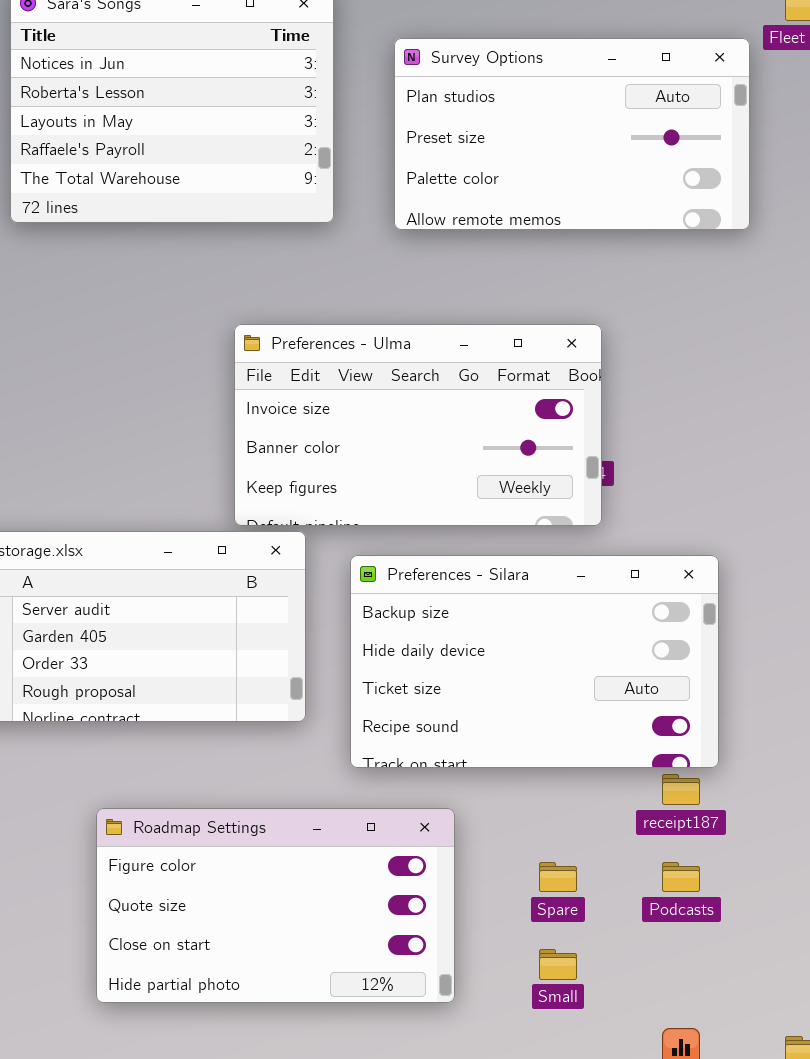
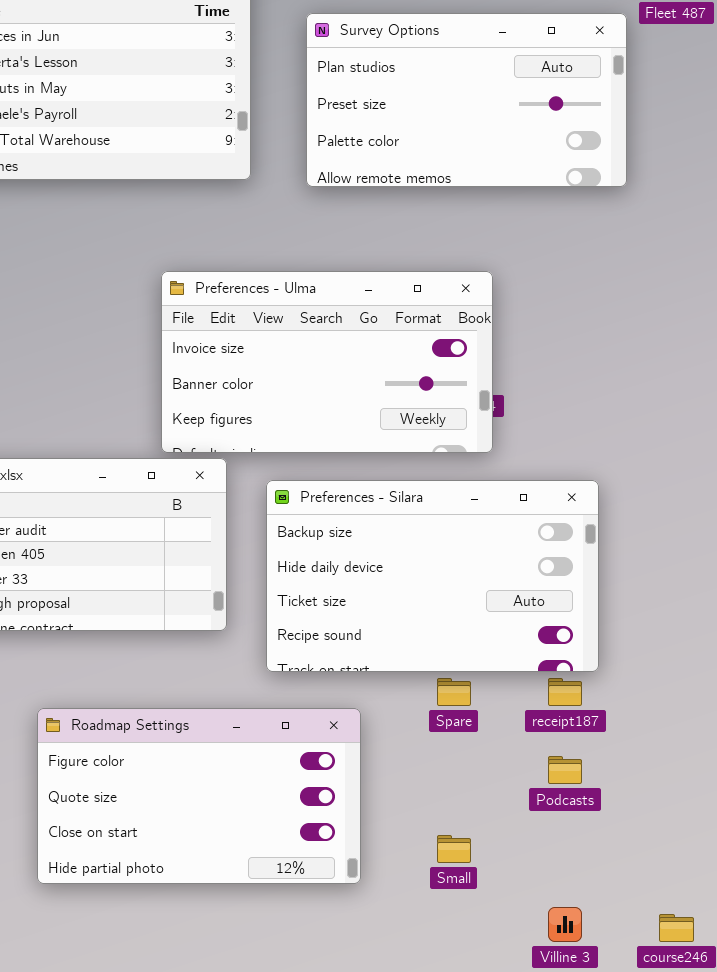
Spare: [539,862,577,892] -> [437,678,471,706], moved

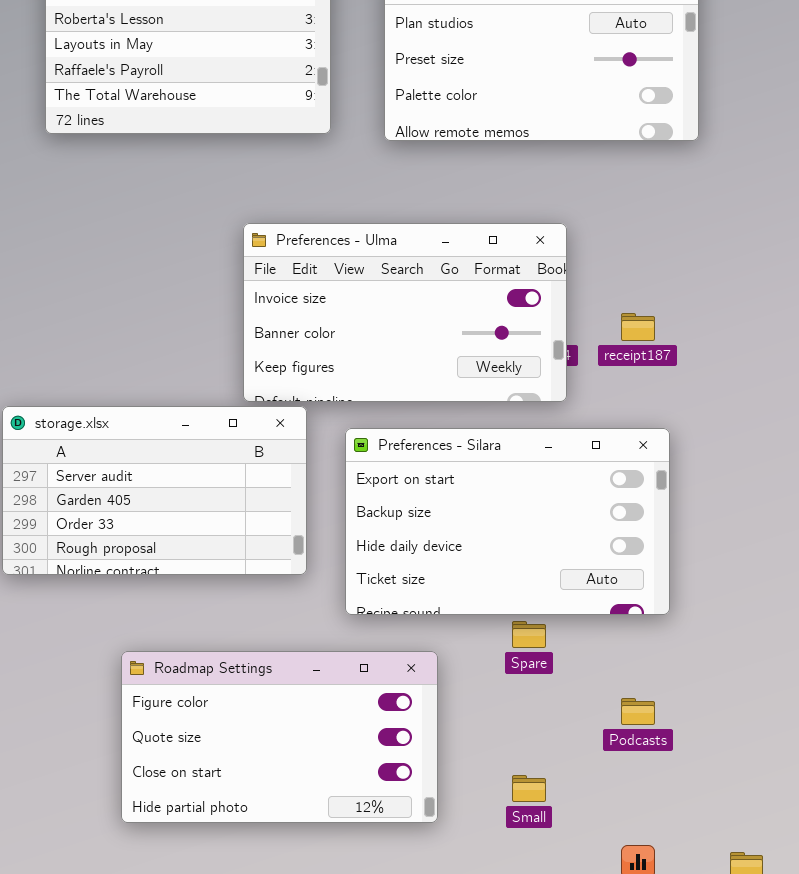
Preferences - Silara: [266,480,599,672] -> [345,428,670,615], scrolled up 1 row
receipt187: [548,678,582,706] -> [621,313,655,341], moved

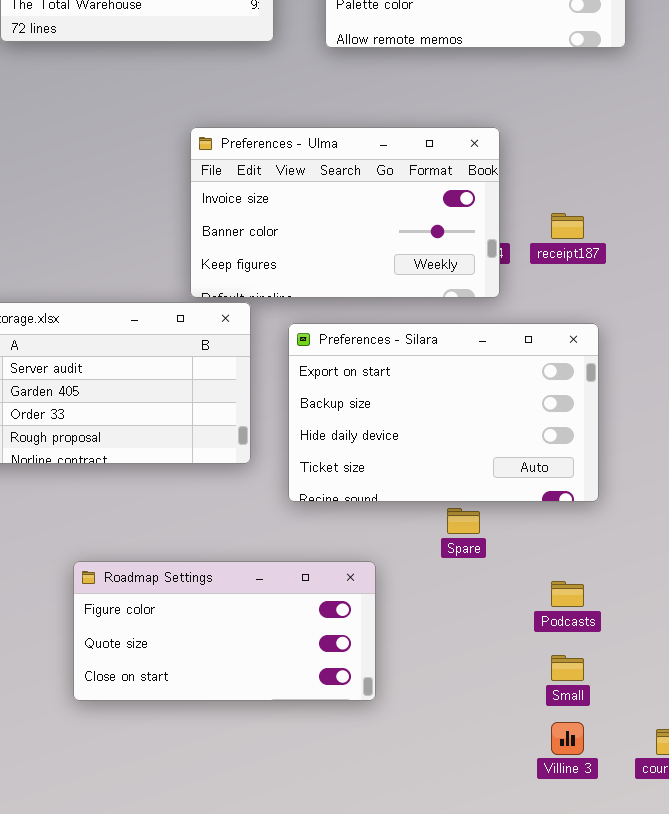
Roadmap Settings: [121,651,438,823] -> [73,561,376,701], resized
Small: [512,775,546,802] -> [551,655,584,681], moved

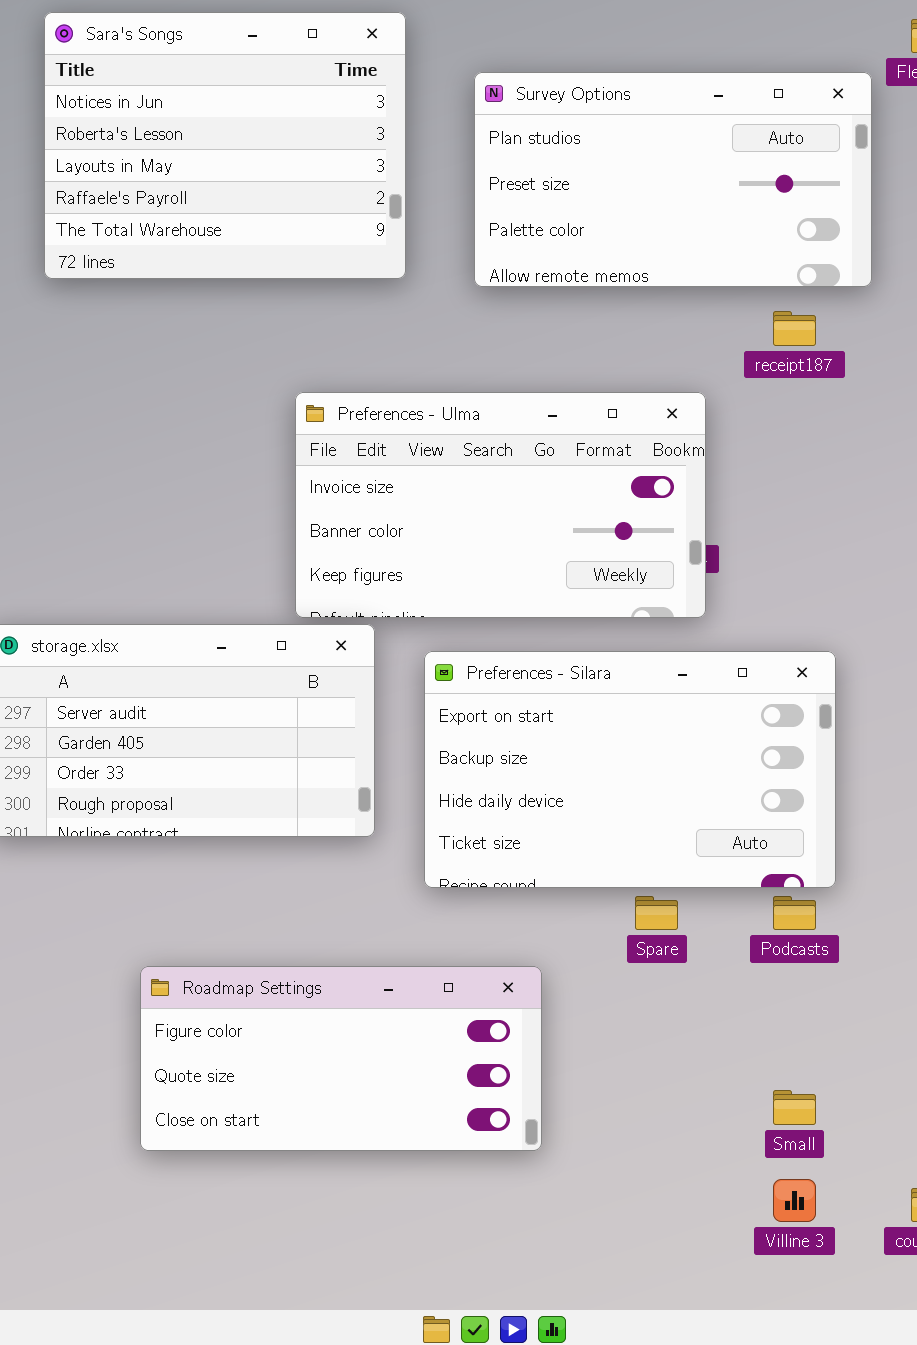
receipt187: [551,213,584,239] -> [773,311,816,346], moved
Podcasts: [551,581,584,607] -> [773,896,816,930], moved

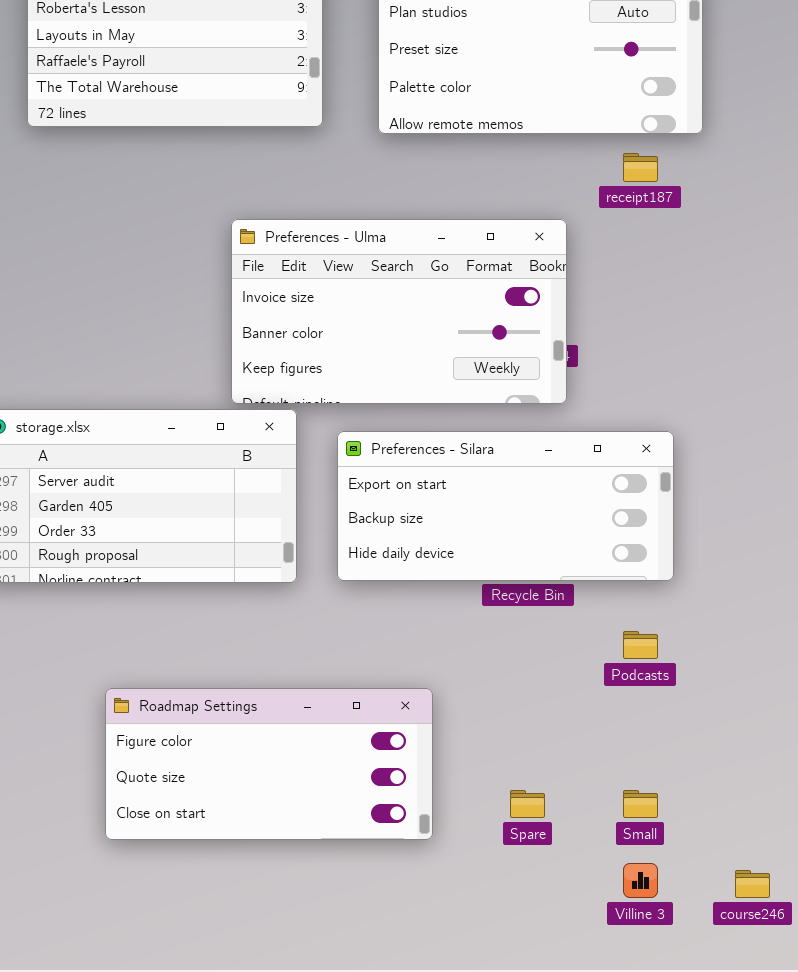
Preferences - Silara: [424,651,836,888] -> [337,431,674,581], resized
Spare: [635,896,678,930] -> [510,790,545,818], moved

